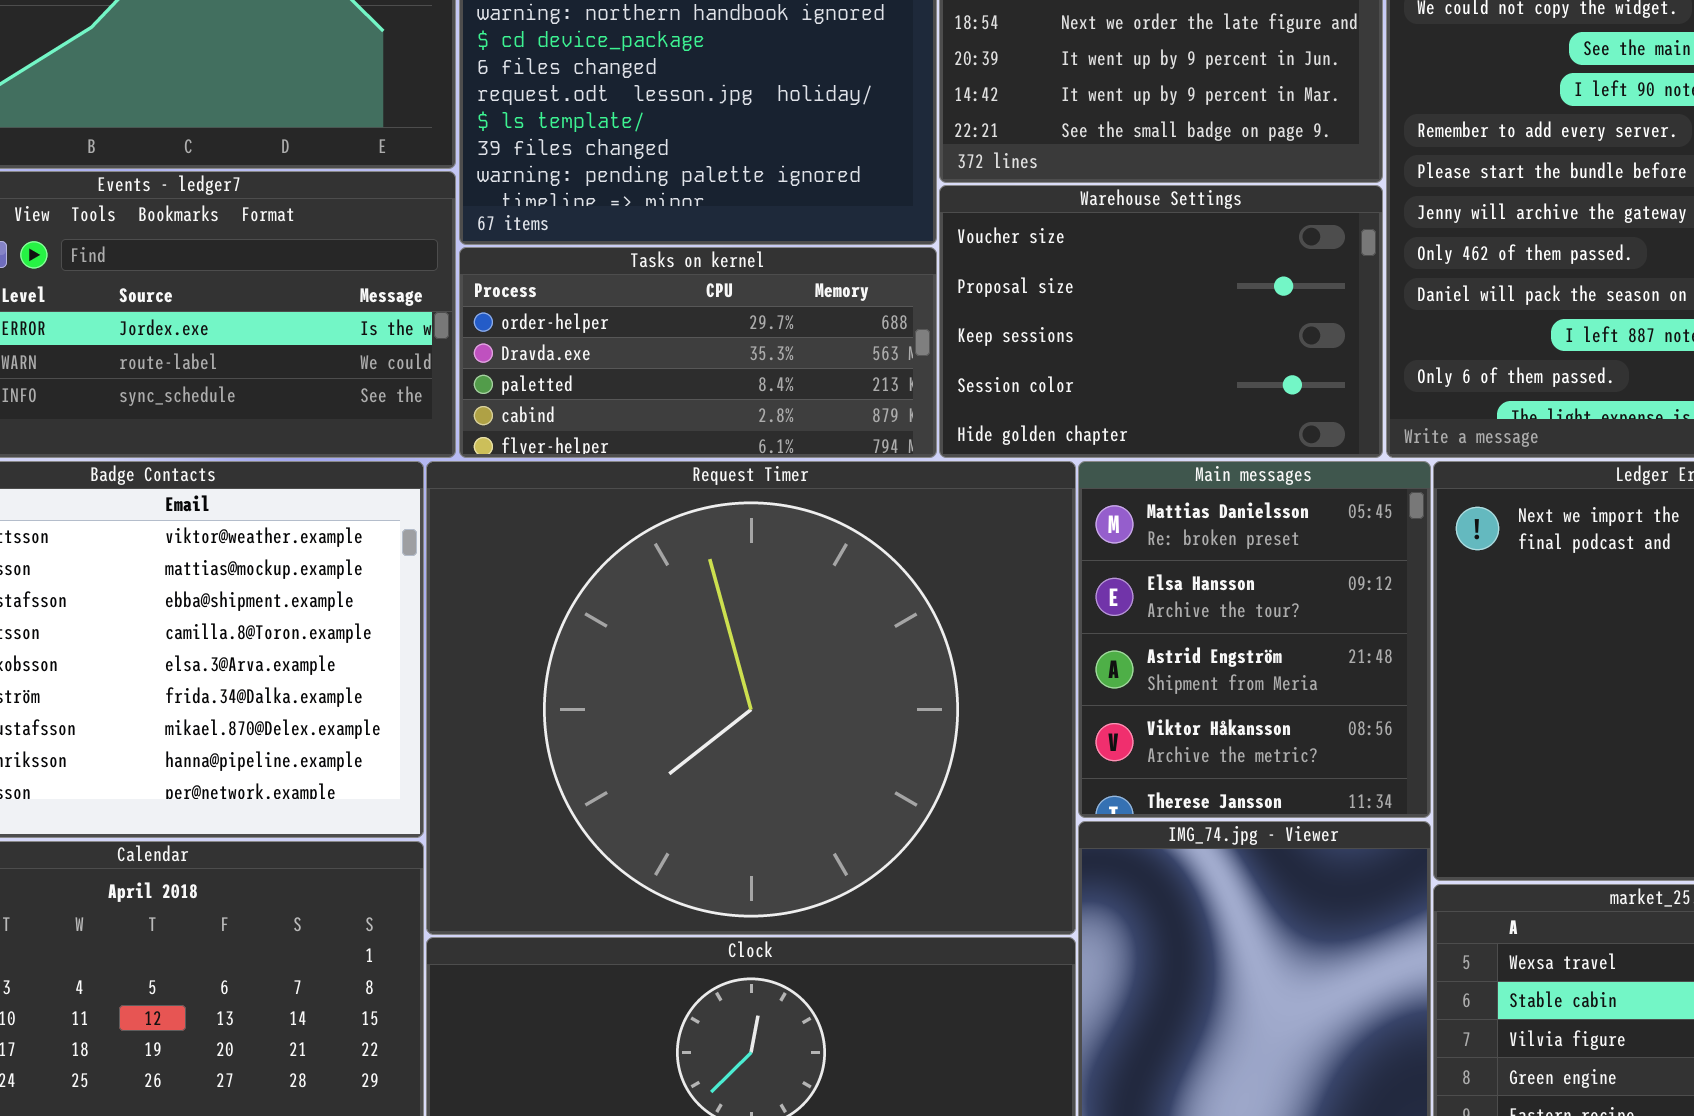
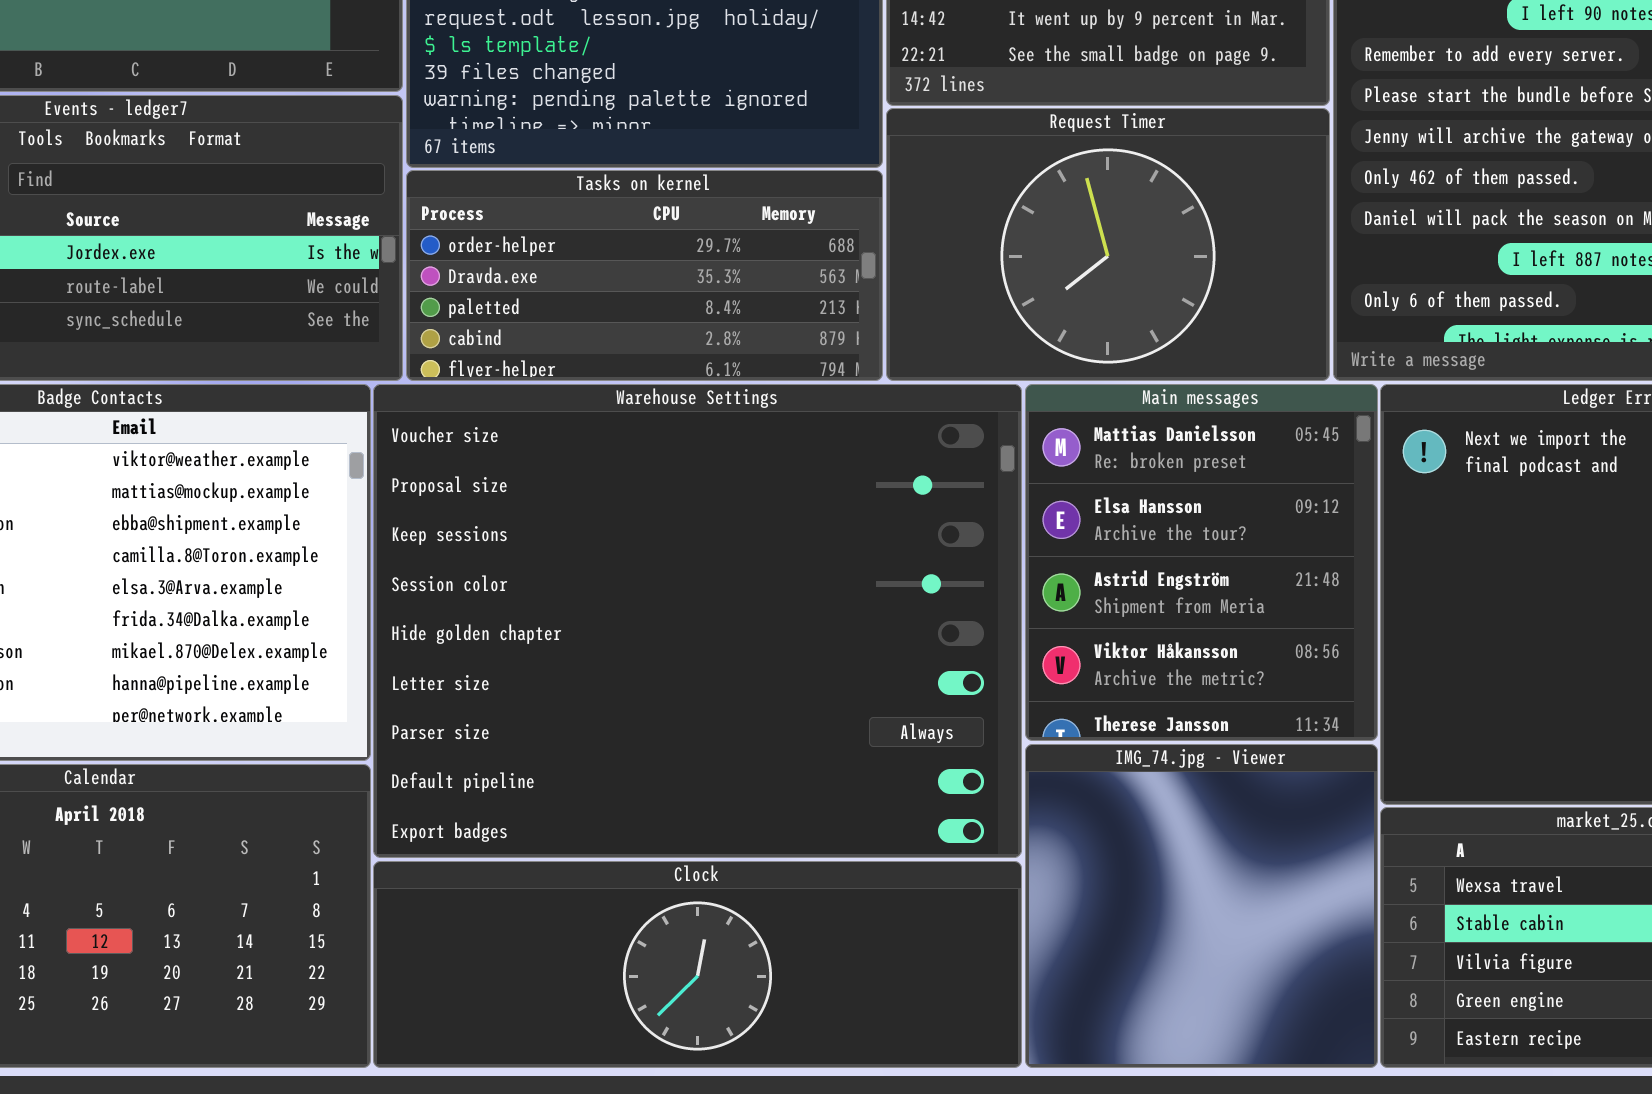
Warehouse Settings: [939,185,1383,458] -> [373,384,1022,858], moved, resized
Request Timer: [426,461,1076,935] -> [886,108,1330,381], moved, resized

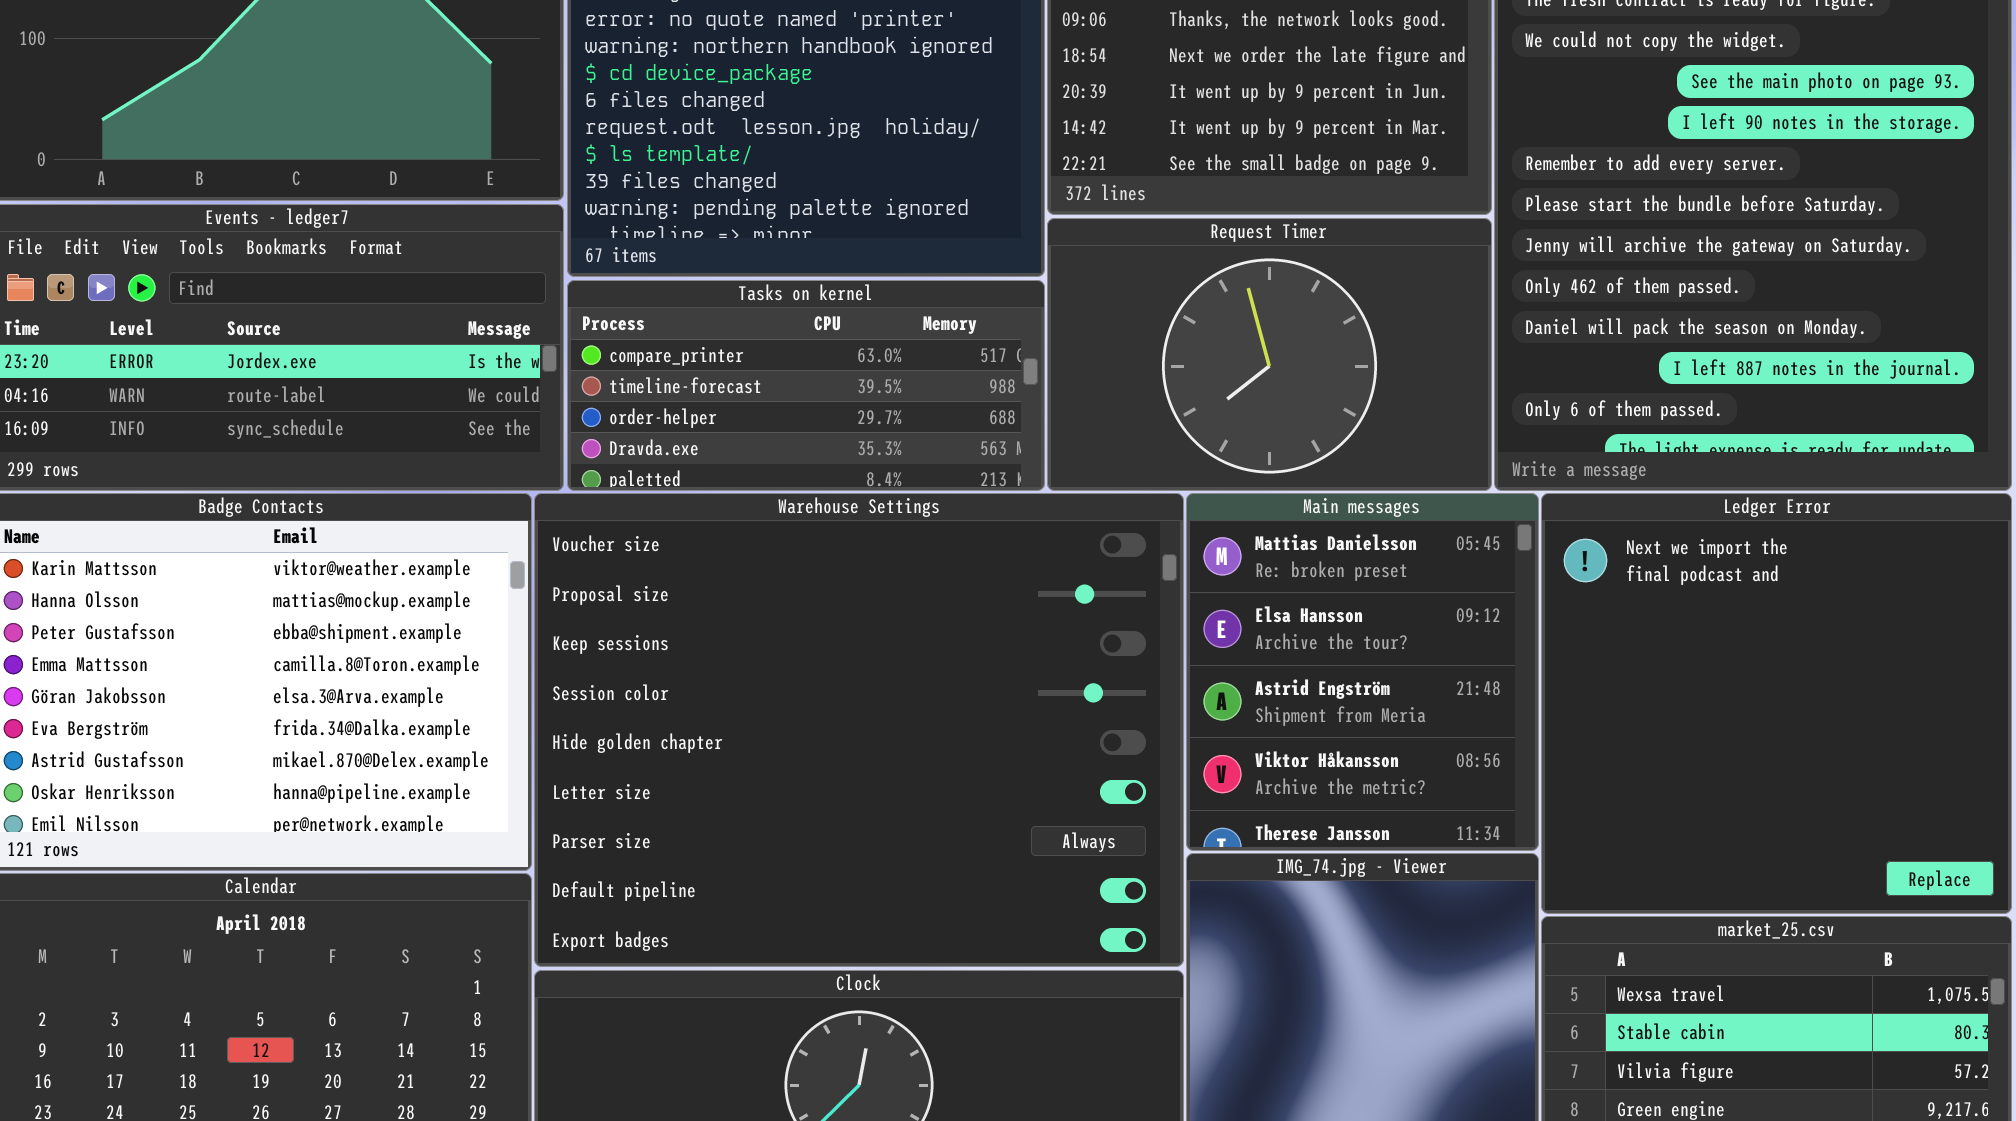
Tasks on kernel: [406,170,883,381] -> [567,280,1045,491], scrolled up 2 rows

